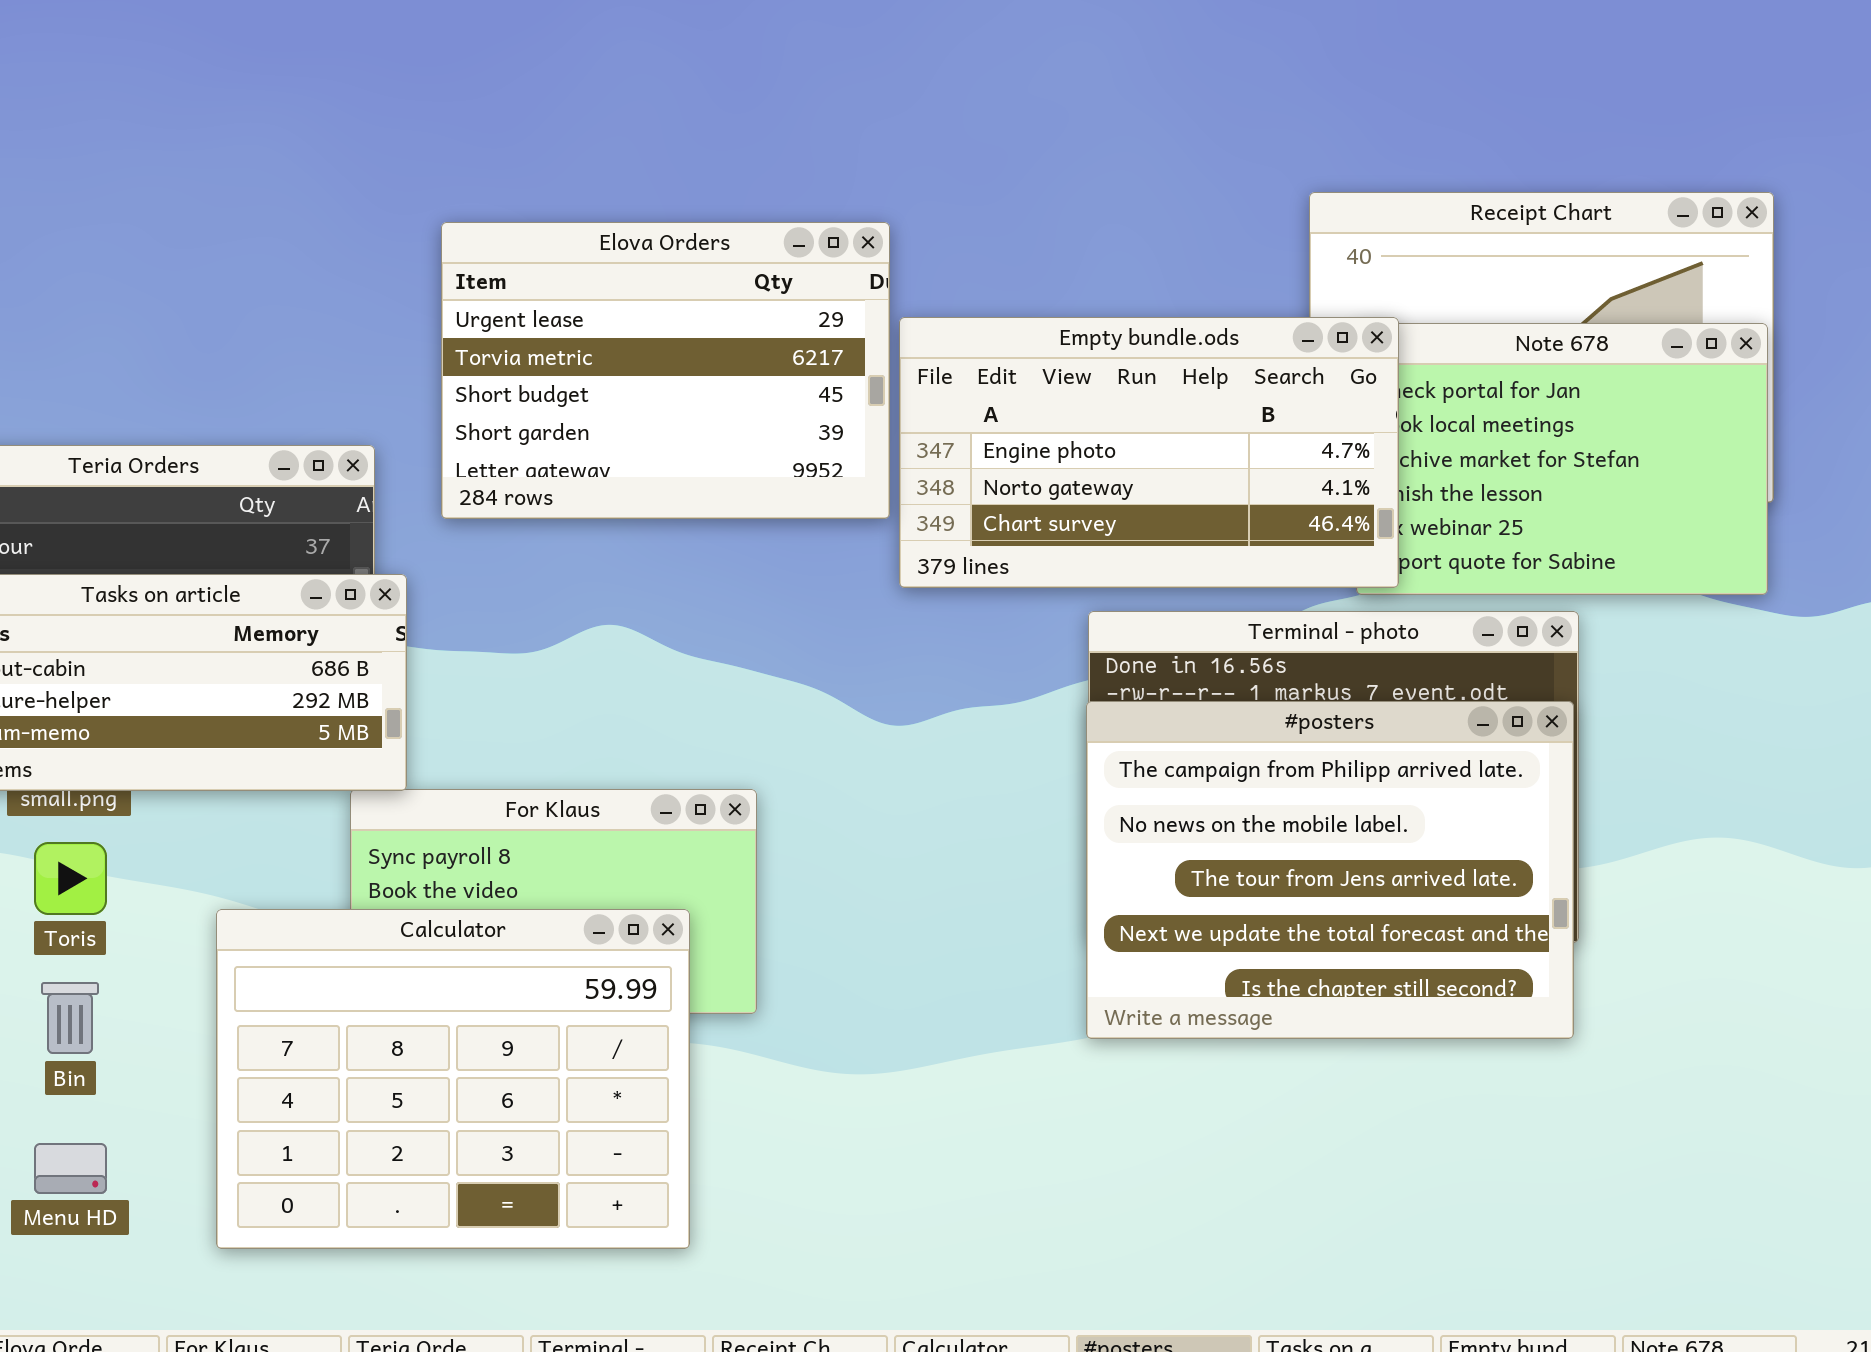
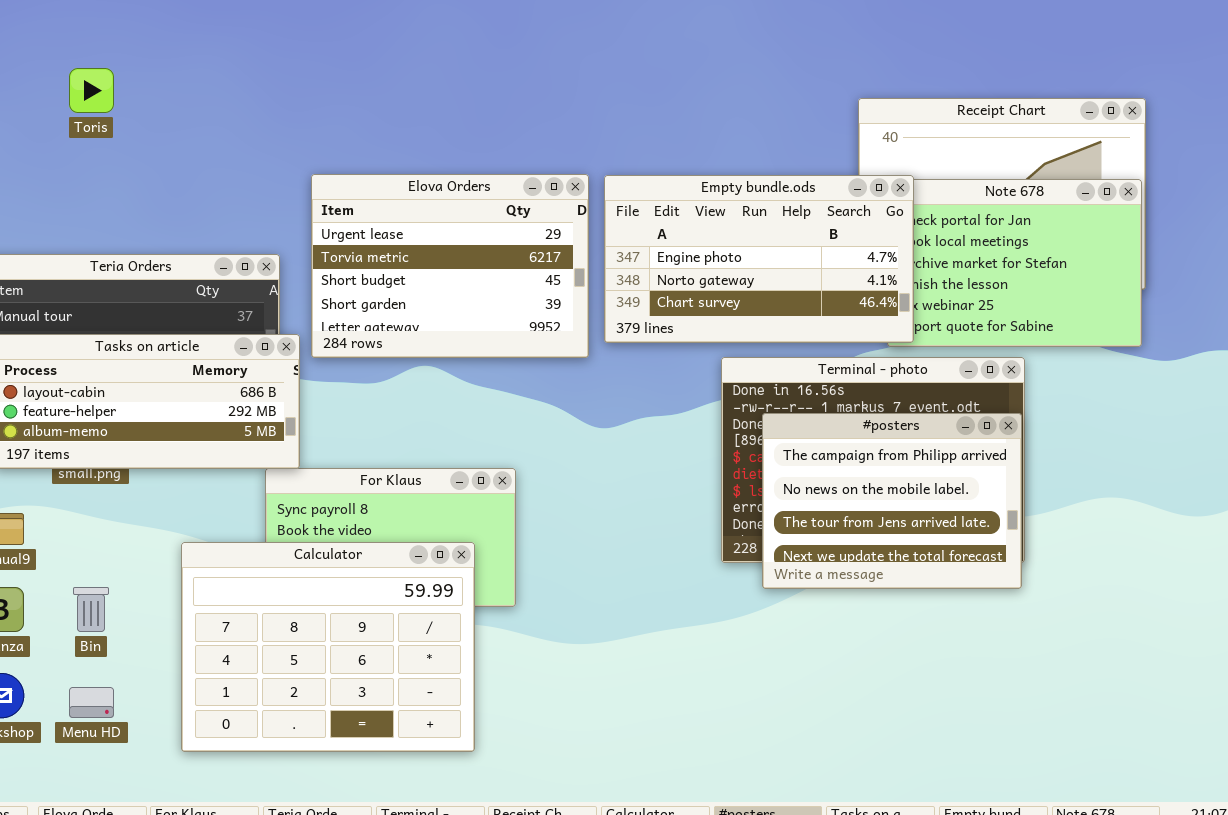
Elova Orders: [441,222,890,519] -> [311,174,589,358], moved
#posters: [1086,701,1574,1039] -> [762,413,1022,589], resized
Toris: [34,842,107,915] -> [69,68,114,113], moved

